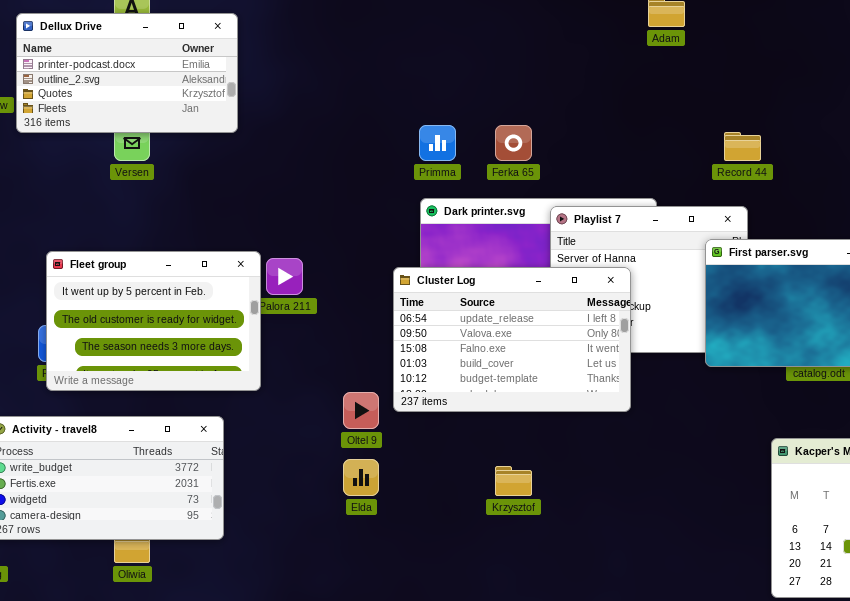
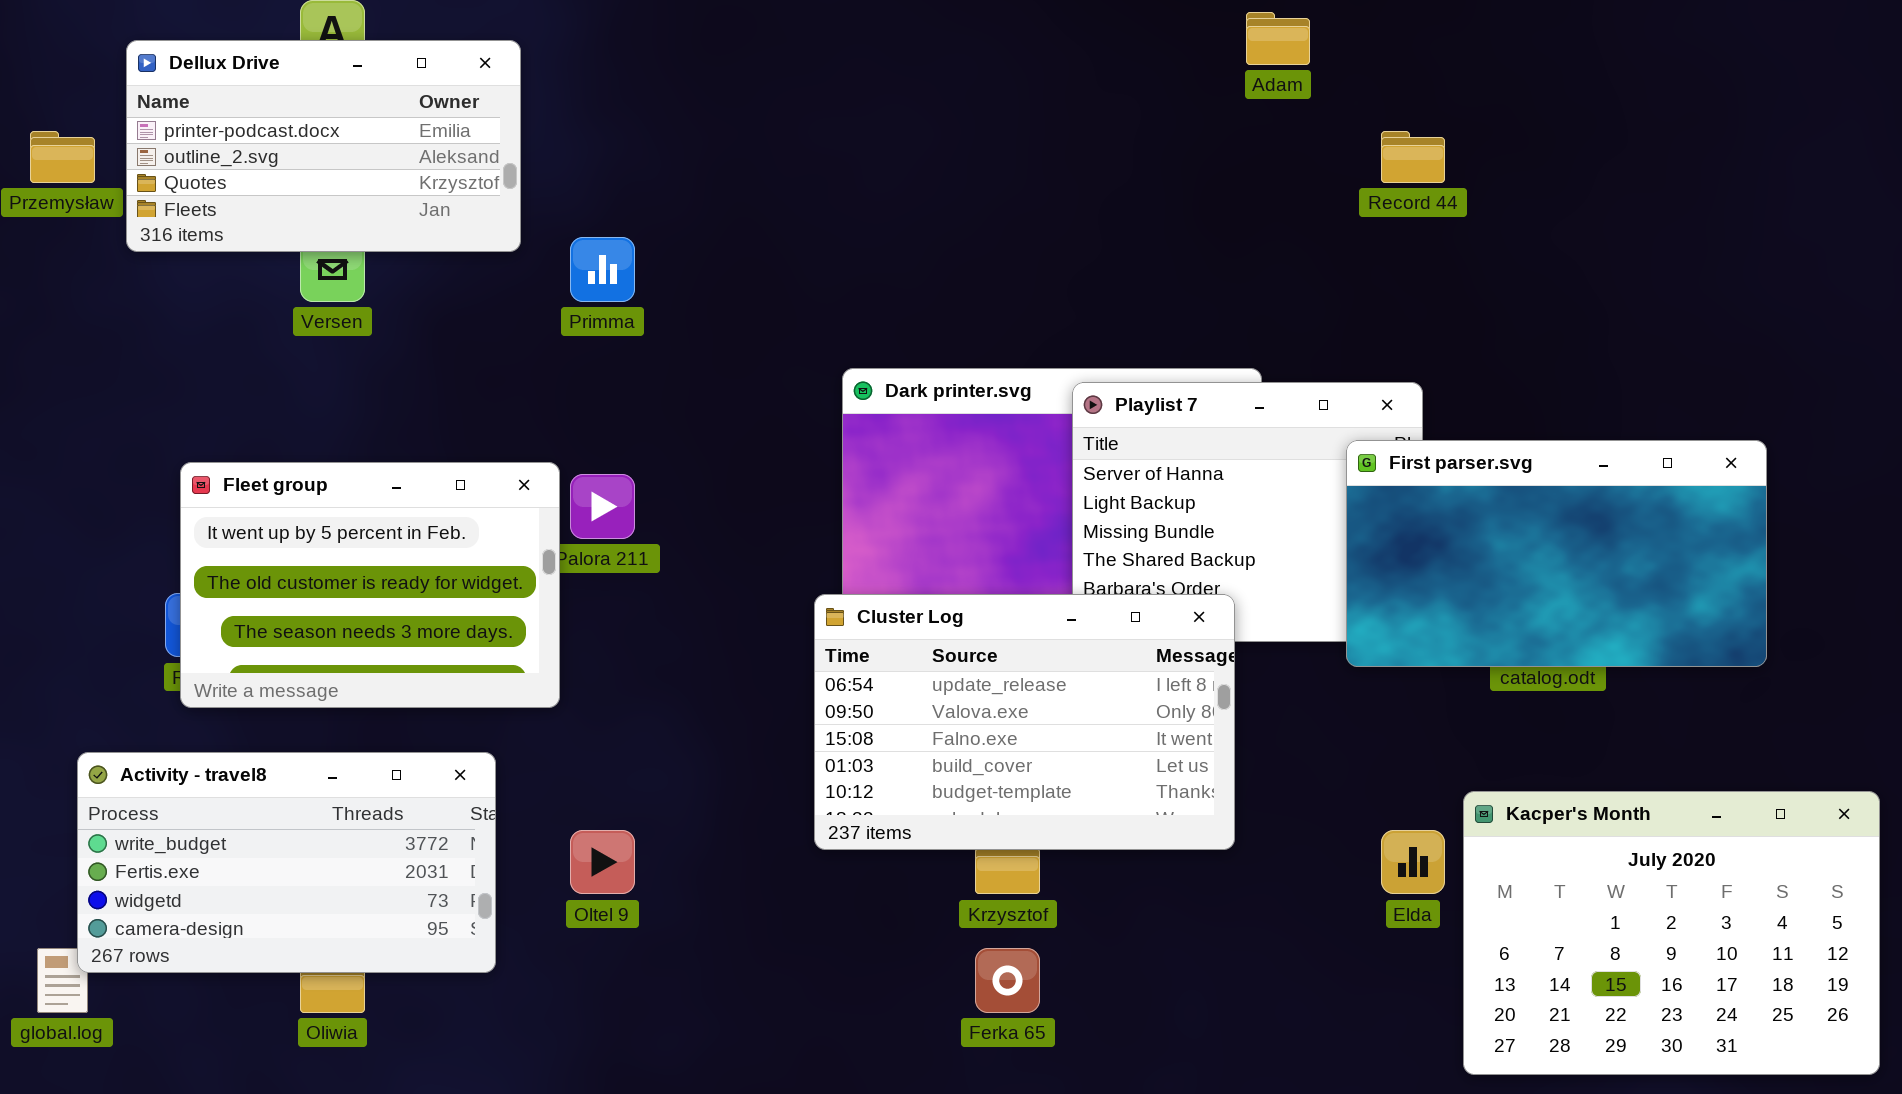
Primma: [419,125,456,161] -> [570,237,635,302], moved
Ferka 65: [495,125,532,161] -> [975,948,1040,1013], moved
Record 44: [724,132,761,161] -> [1381,131,1445,183], moved
Cluster Log: [393,267,631,412] -> [814,594,1235,850], moved
Oltel 9: [343,392,379,429] -> [570,830,635,894], moved
Elda: [343,459,379,496] -> [1381,830,1445,894], moved

